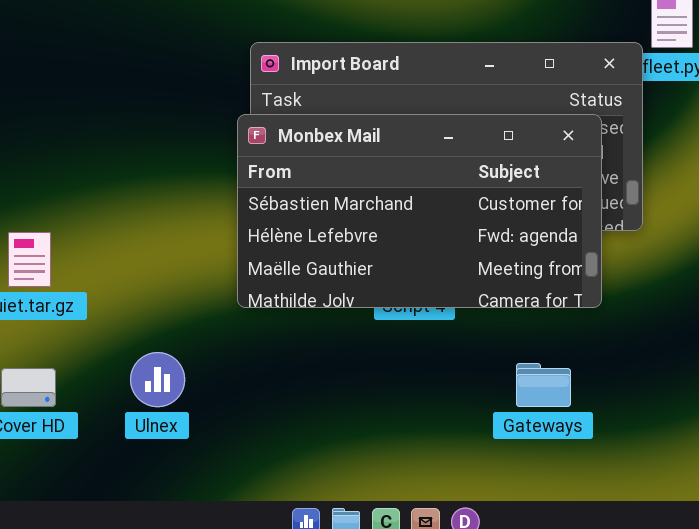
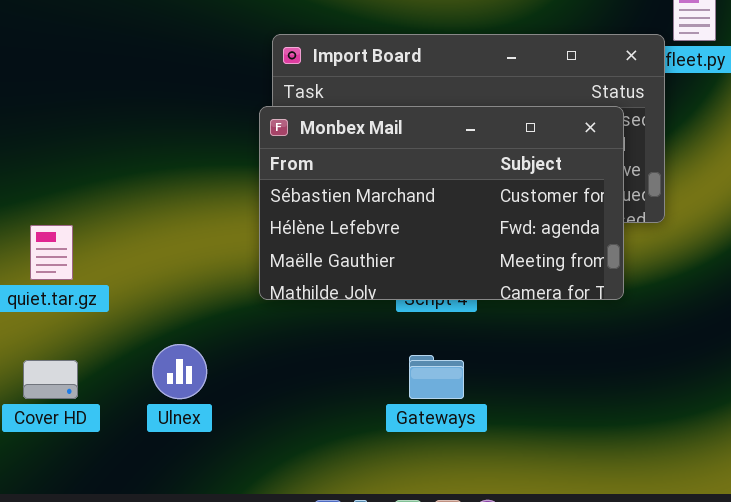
Gateways: [516,363,571,407] -> [409,355,464,399], moved

